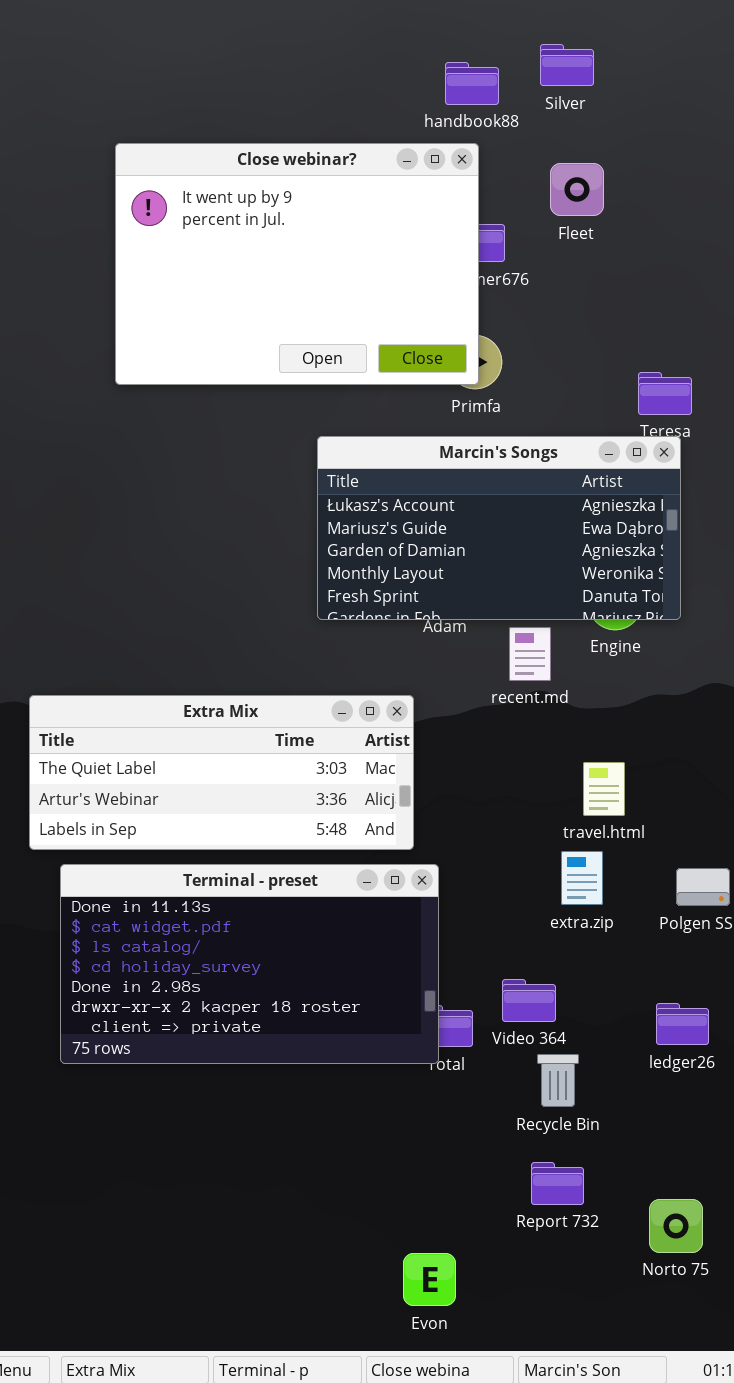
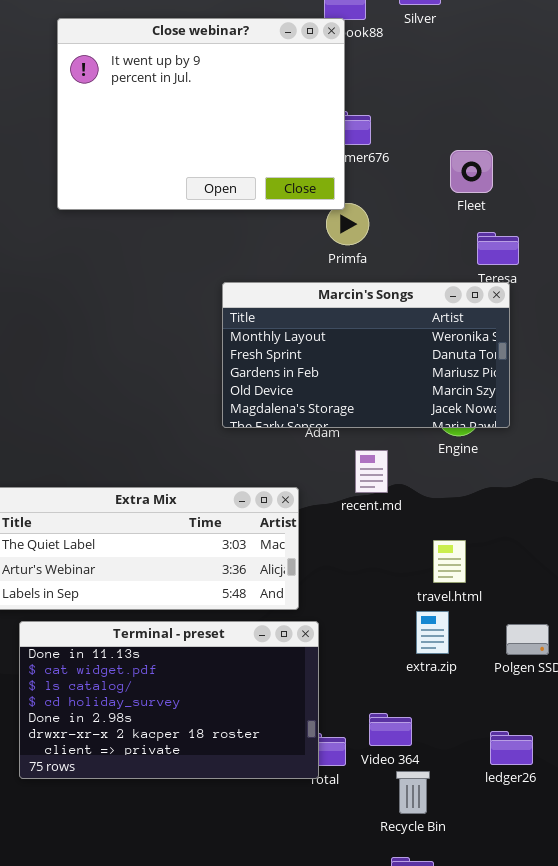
Close webinar?: [115,143,479,385] -> [57,18,345,210], moved
Fleet: [550,163,604,216] -> [450,150,493,193], moved
Marcin's Songs: [317,436,681,620] -> [222,282,510,428], scrolled down 3 rows
recent.md: [509,627,551,681] -> [355,450,388,493], moved

